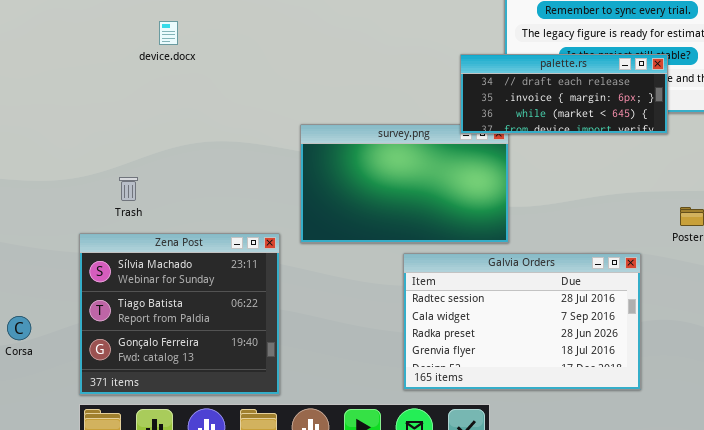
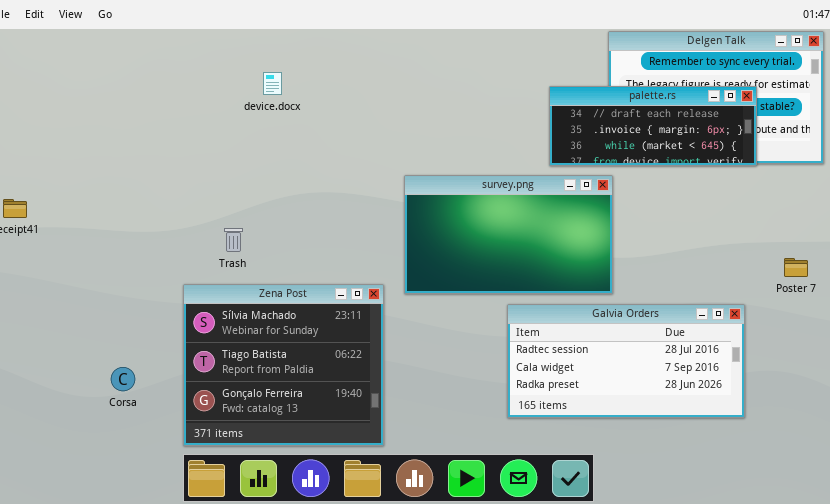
palette.rs: [460,54,668,134] -> [549,86,757,166], moved
Galvia Orders: [403,253,641,390] -> [507,304,745,418], resized

